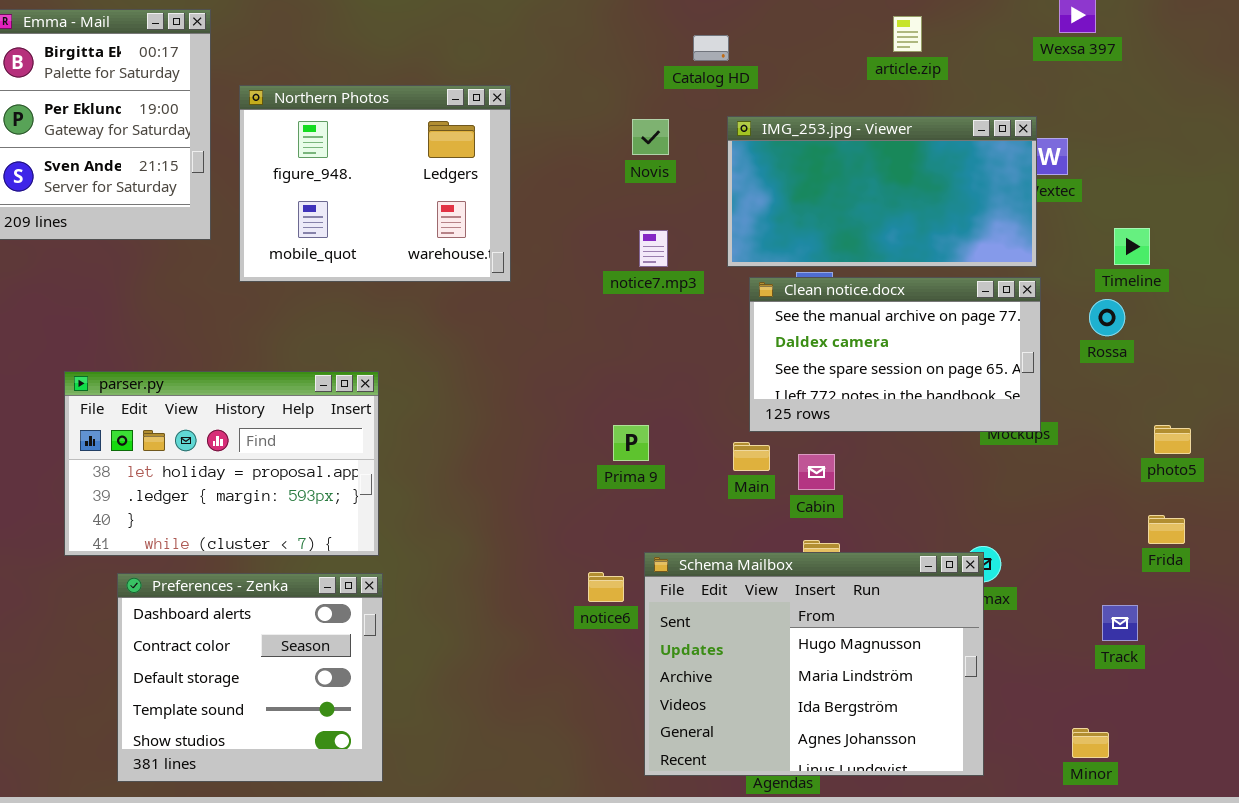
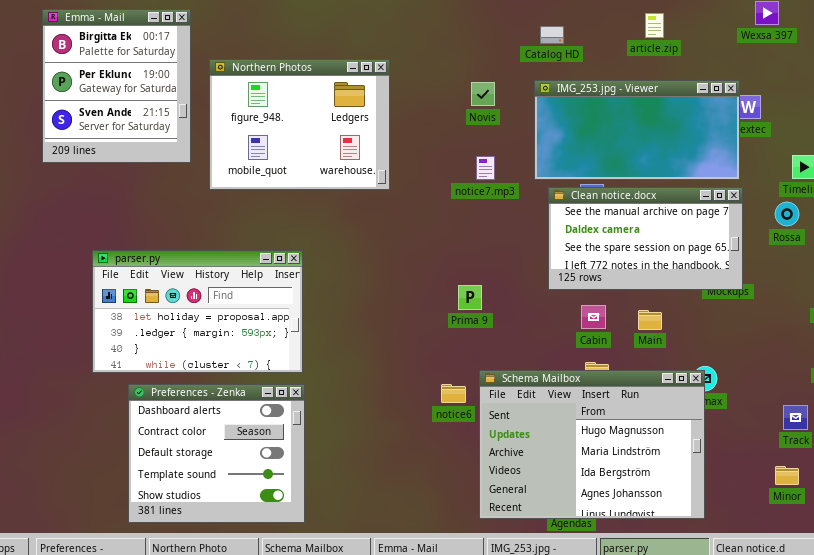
Catalog HD: [693,35,729,61] -> [540,26,564,44], moved
Main: [733,442,770,471] -> [638,310,662,330], moved
Minor: [1072,728,1109,758] -> [775,466,799,485], moved

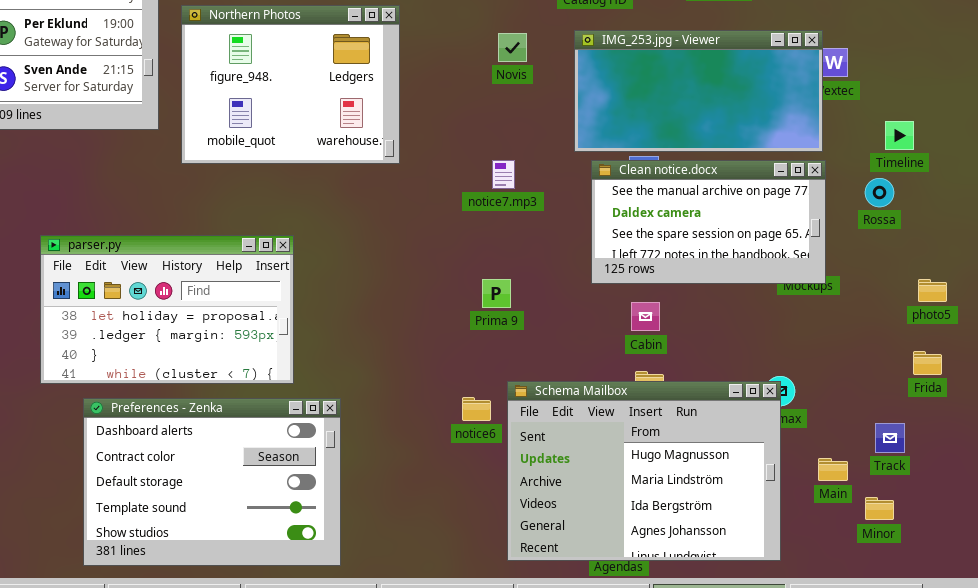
notice7.mp3: [476,156,495,180] -> [492,160,515,189], moved
Main: [638,310,662,330] -> [818,458,848,481], moved
Preferences - Zenka: [128,384,305,523] -> [83,398,341,566], resized

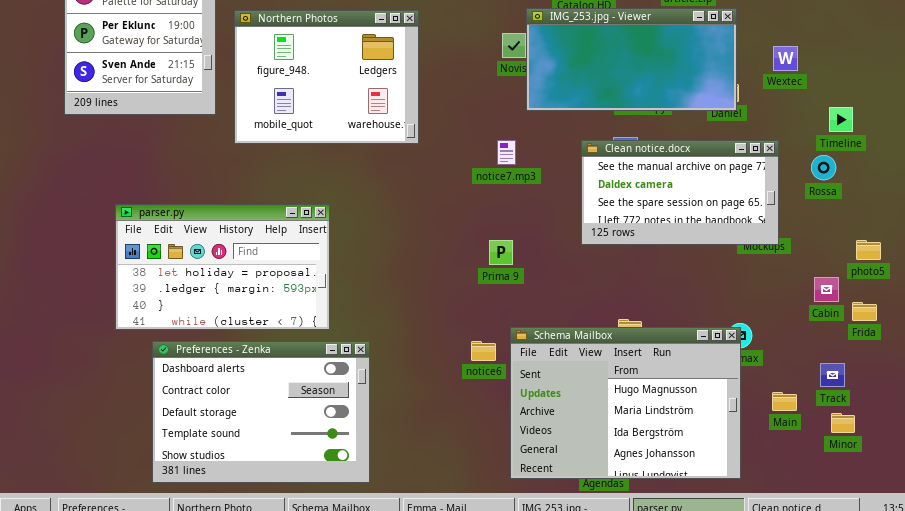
IMG_253.jpg - Viewer: [574,30,823,152] -> [526,8,737,111], moved
Cabin: [631,302,660,331] -> [814,277,839,302], moved
Minor: [865,497,894,520] -> [831,413,855,433], moved

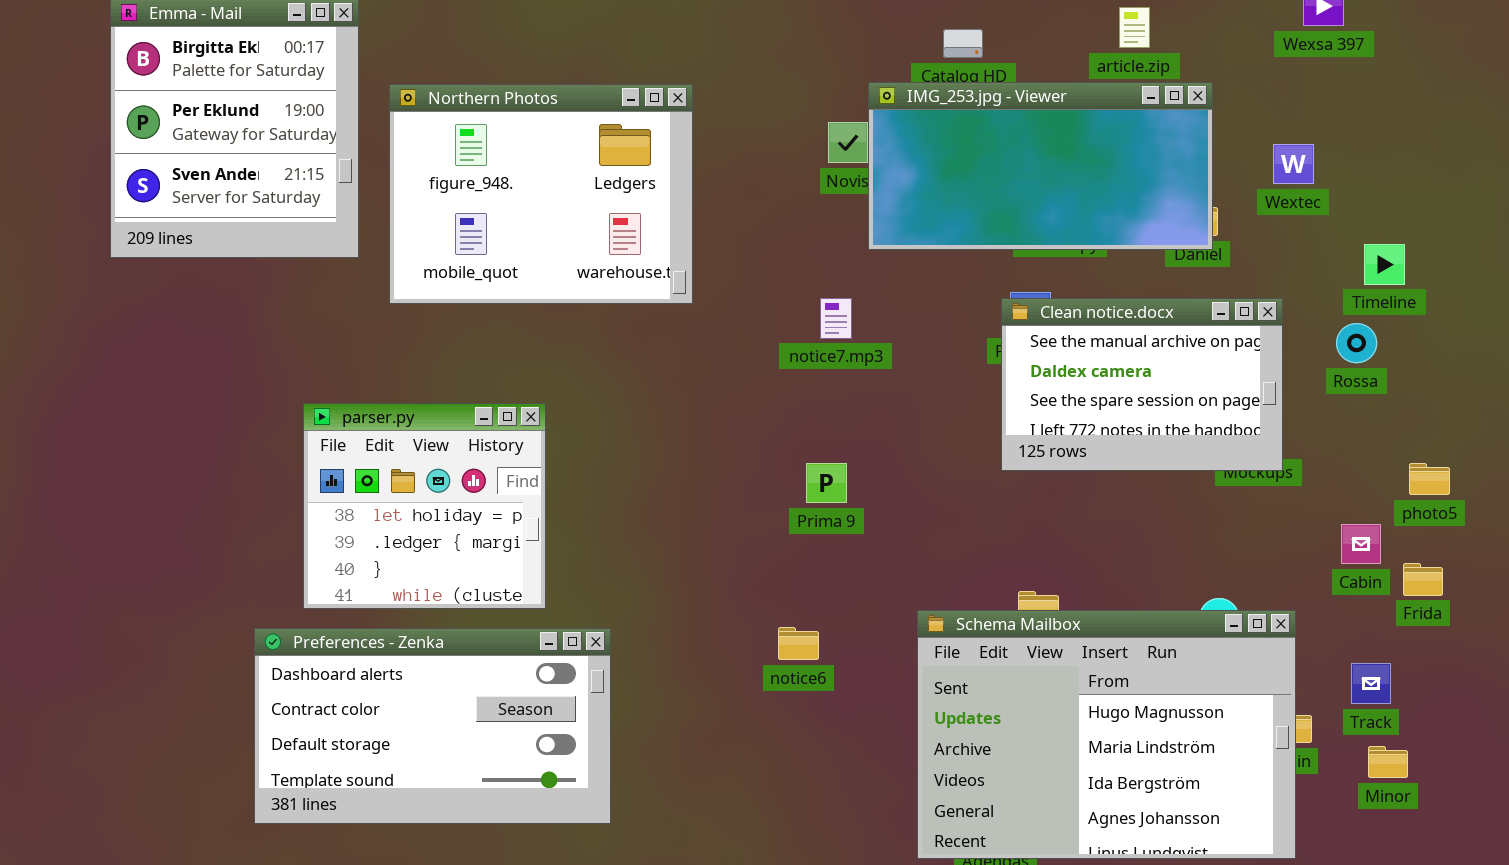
Clean notice.docx: [581,140,779,245] -> [1001,298,1283,471], resized
parser.py: [115,204,330,330] -> [303,403,546,609], resized
Schema Mailbox: [510,327,741,479] -> [917,610,1296,859], moved
Preferences - Zenka: [152,341,370,483] -> [254,628,611,824], resized

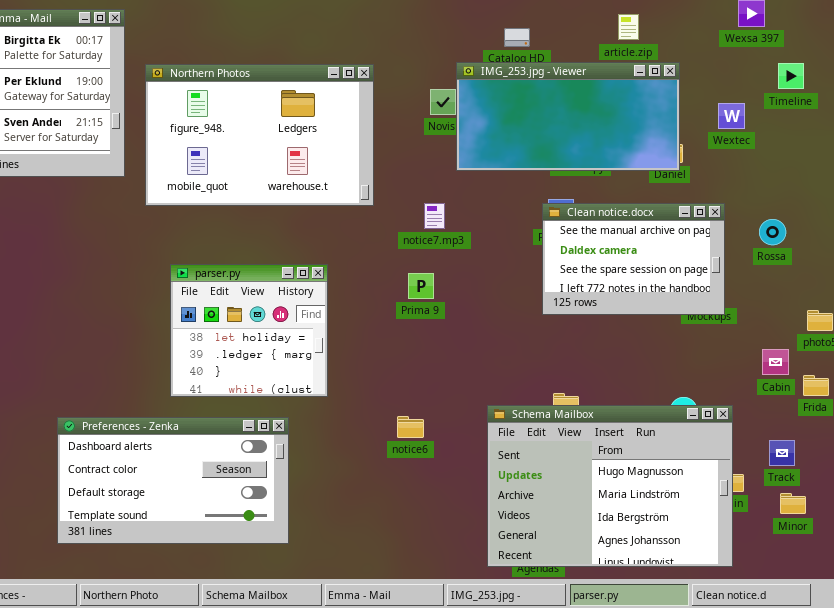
Northern Photos: [389,84,693,304] -> [145,64,374,206], resized
Timeline: [1364,244,1405,285] -> [778,63,804,89], moved
parser.py: [303,403,546,609] -> [170,264,328,397], moved
Prima 9: [806,463,847,503] -> [408,273,434,299], moved

